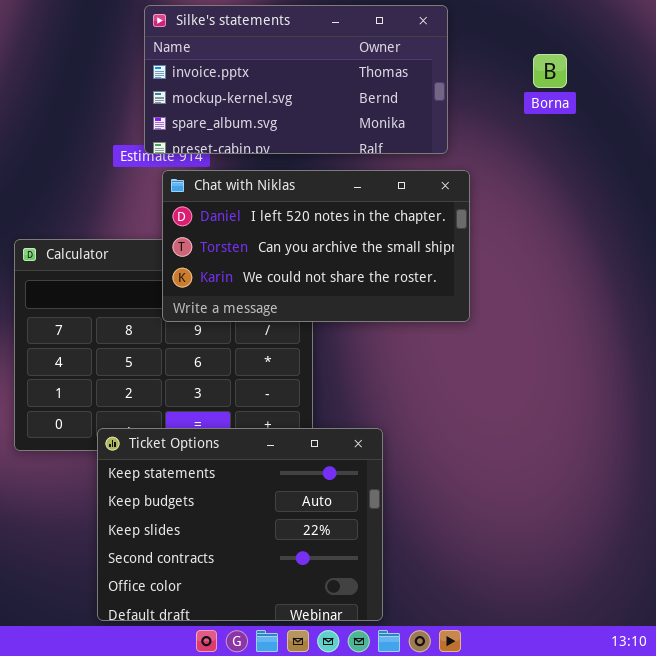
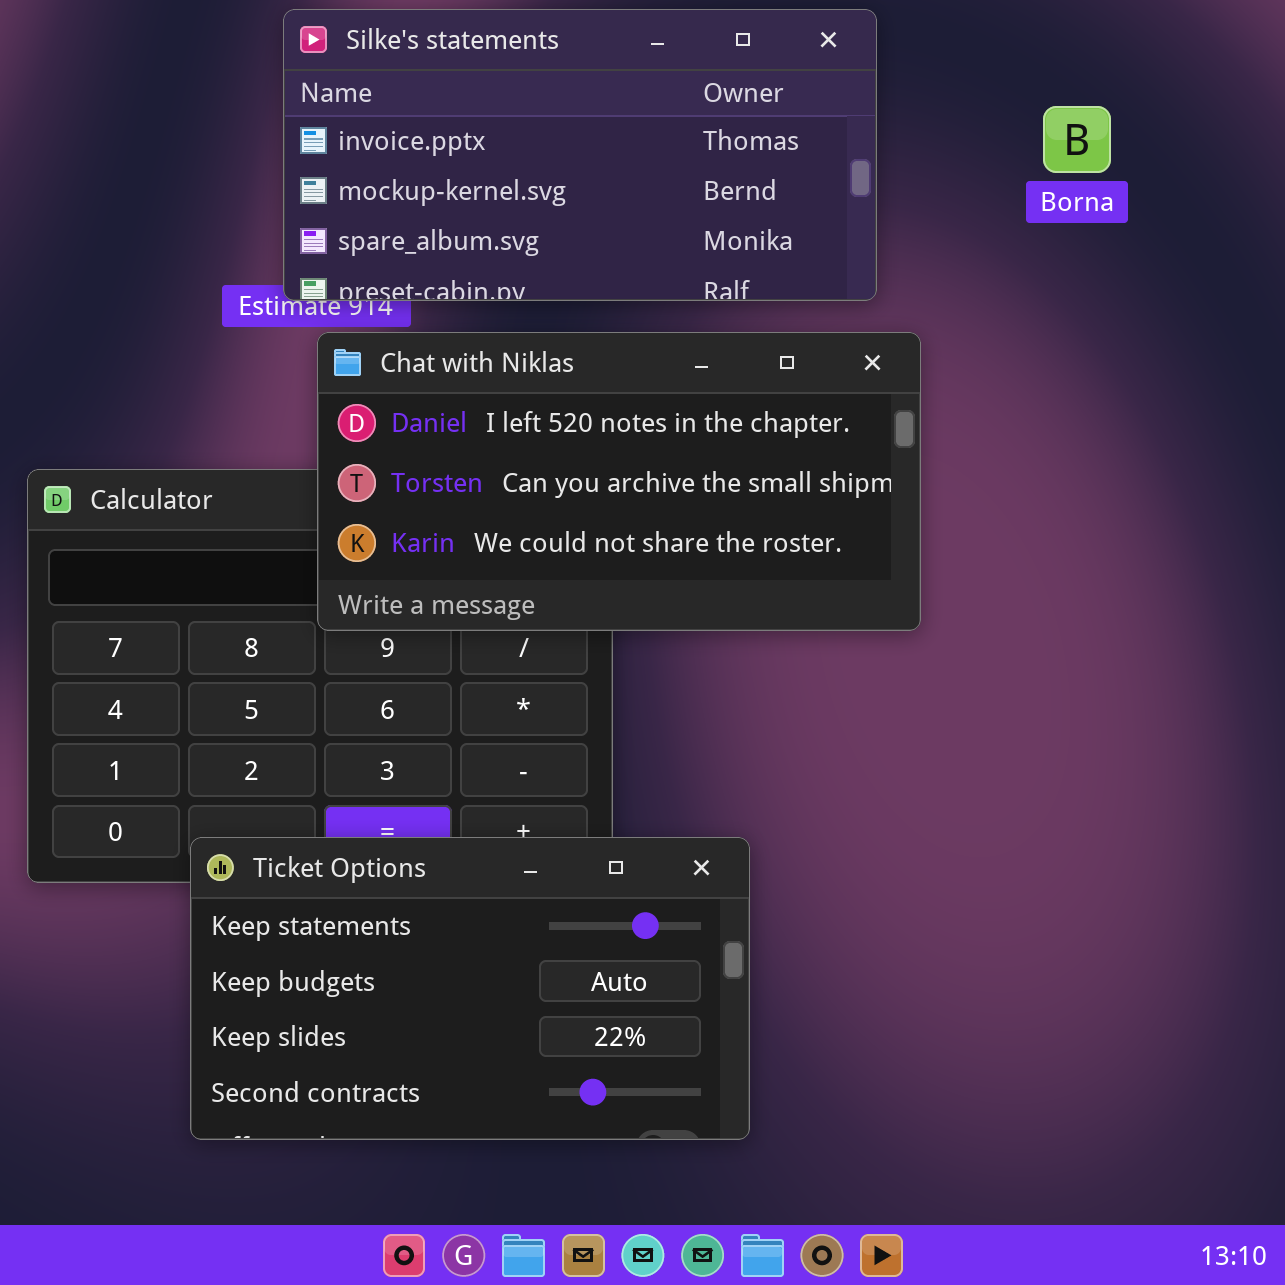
Ticket Options: [97,428,383,621] -> [190,837,750,1140], resized

